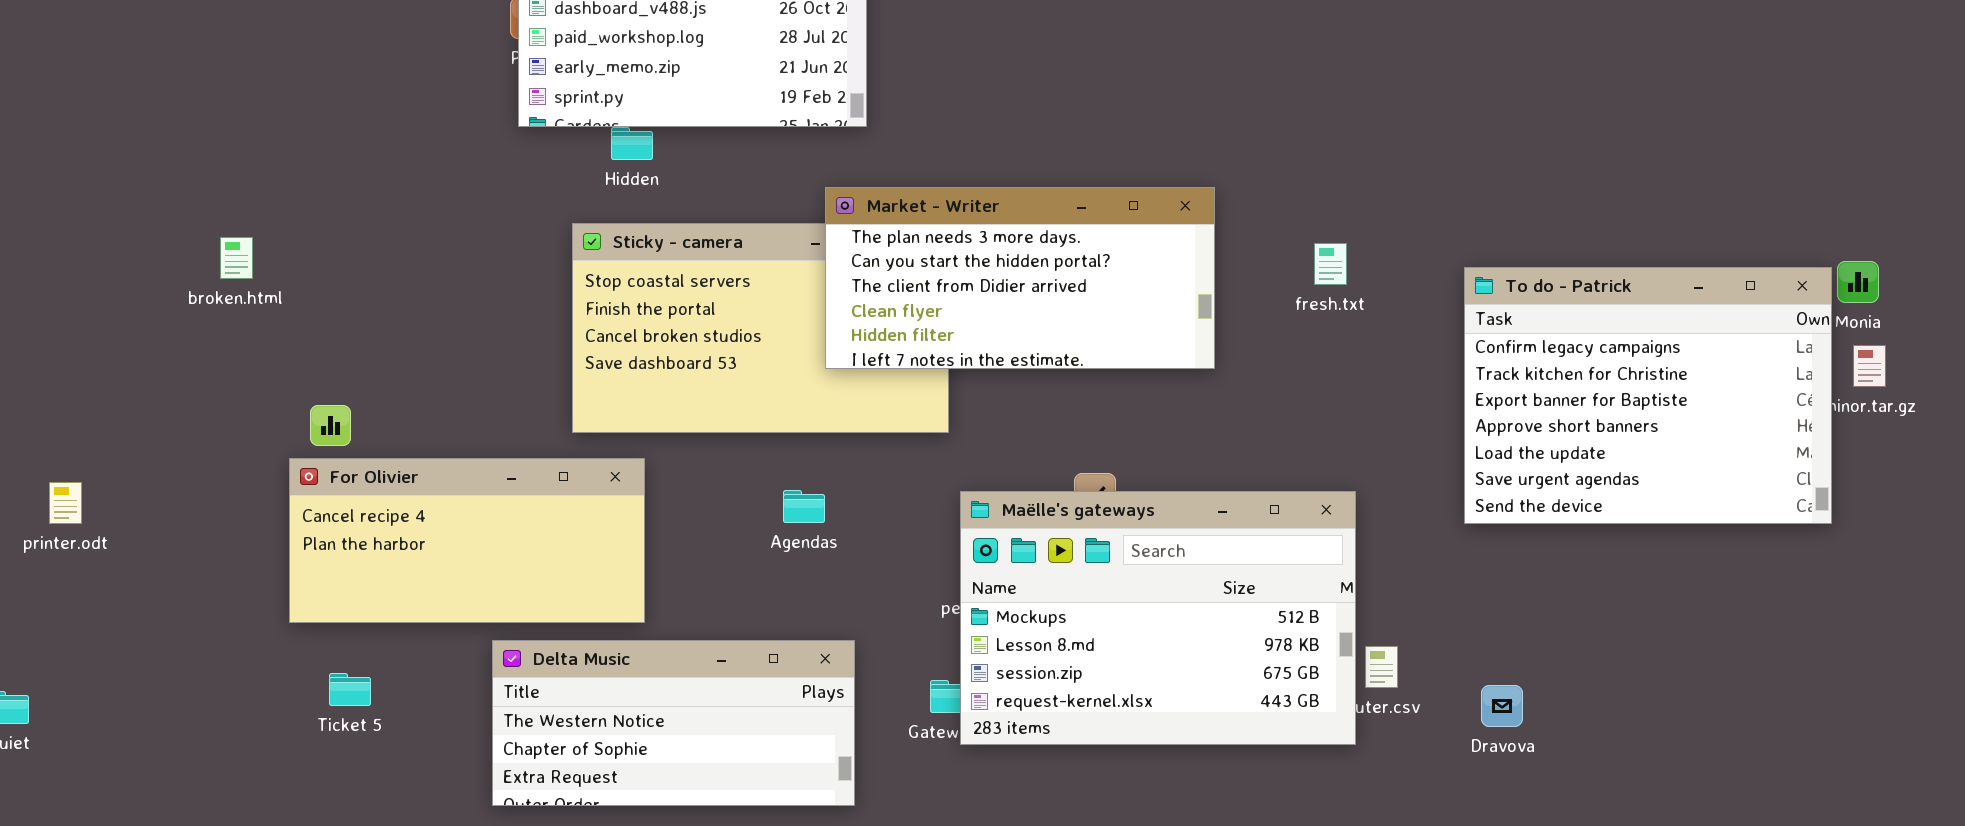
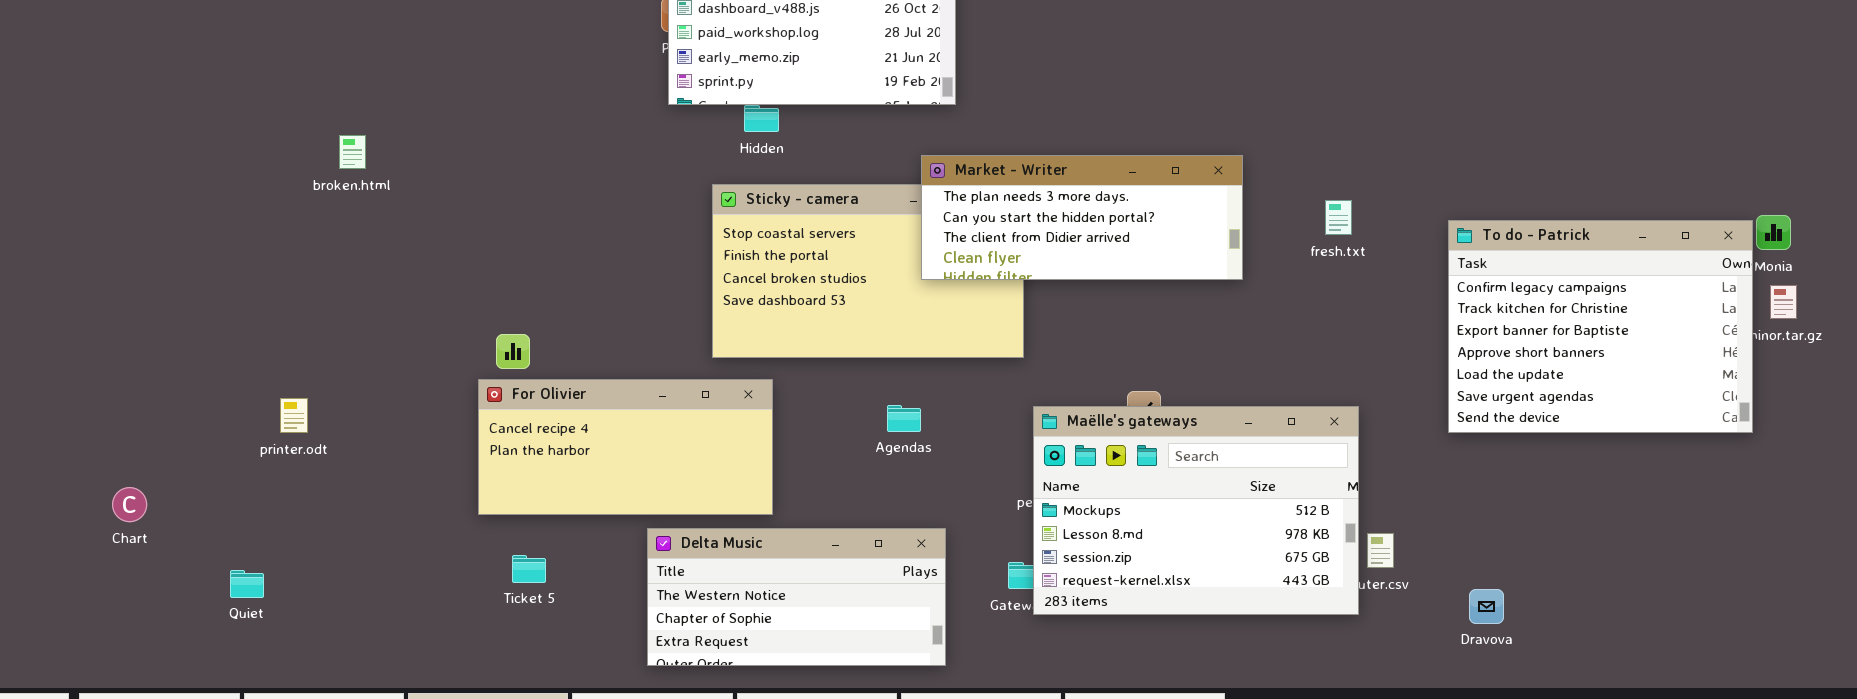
Market - Writer: [825,187,1215,369] -> [921,155,1243,280], resized
broken.html: [220,237,253,279] -> [339,135,366,169], moved
Dravova: [1481,685,1523,727] -> [1469,589,1504,624], moved

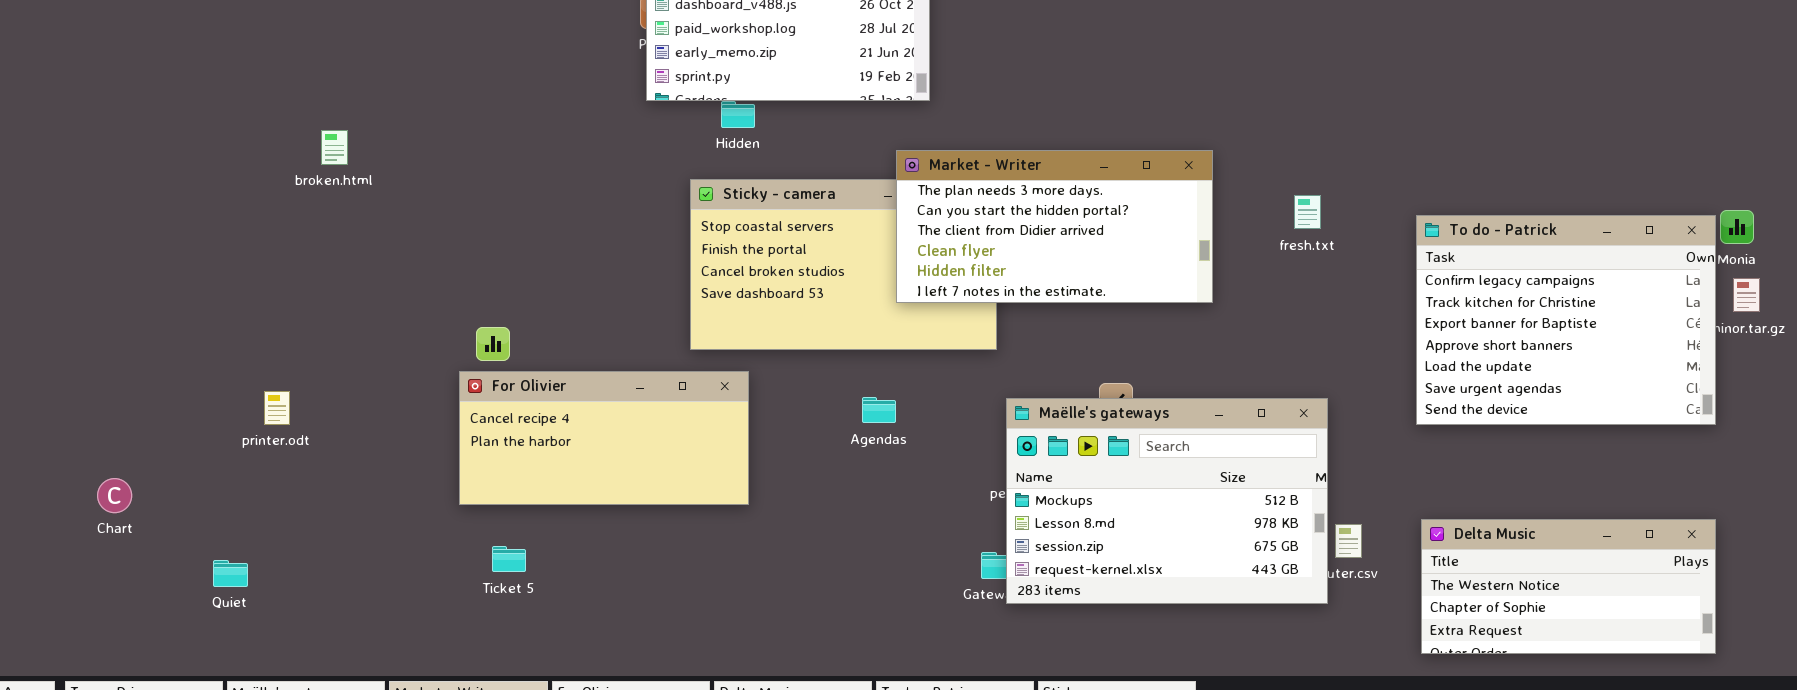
Market - Writer: [921,155,1243,280] -> [896,150,1213,303], resized
Delta Music: [647,528,946,666] -> [1421,519,1716,654], moved

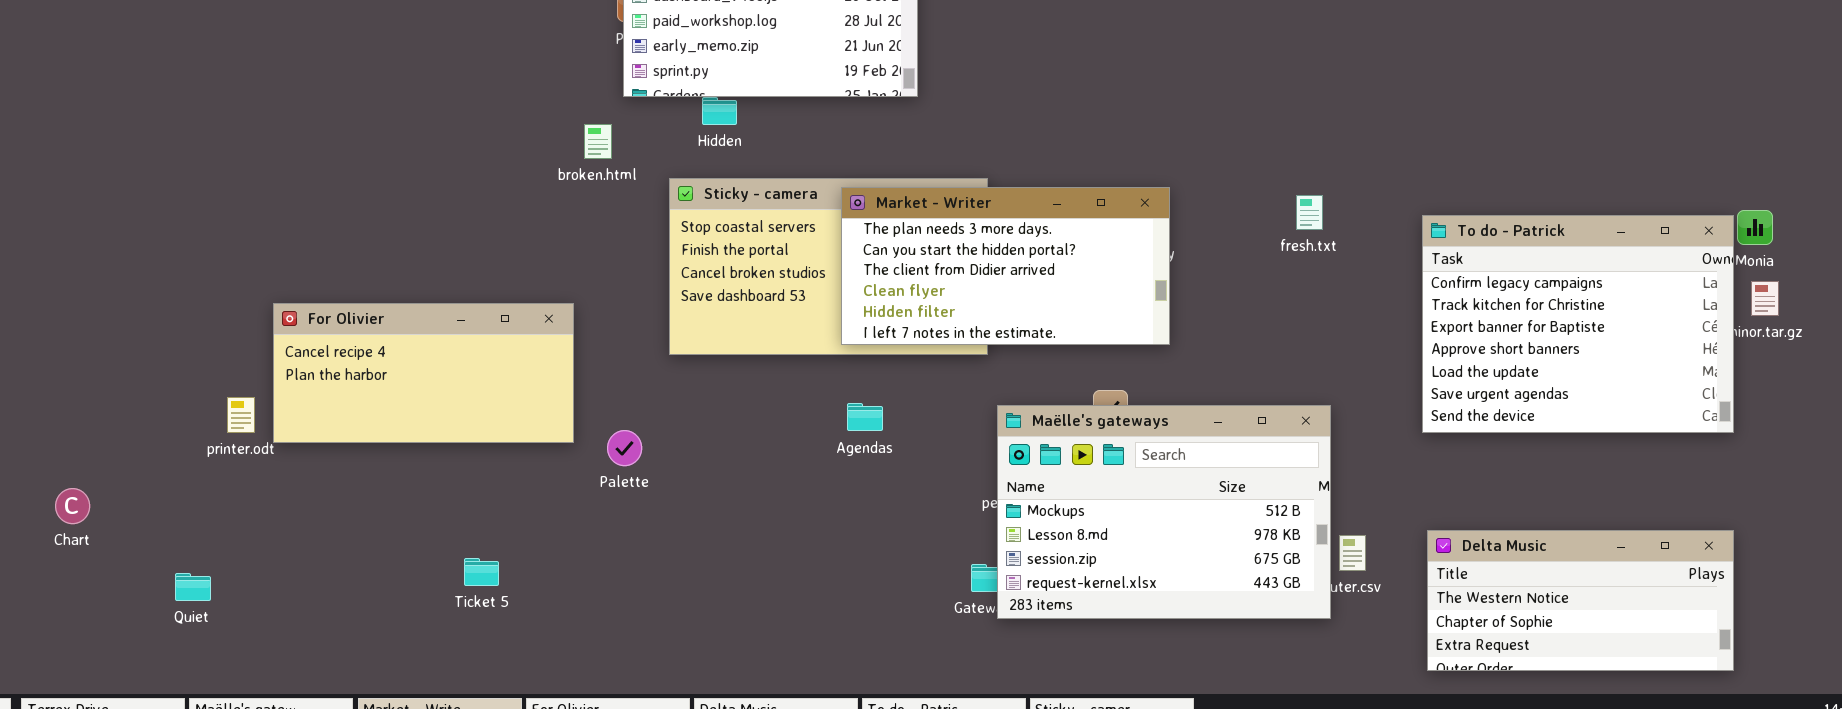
broken.html: [321,130,348,165] -> [584,124,612,159], moved
Market - Writer: [896,150,1213,303] -> [841,187,1170,345], moved
For Olivier: [459,371,749,505] -> [273,303,574,443], moved

